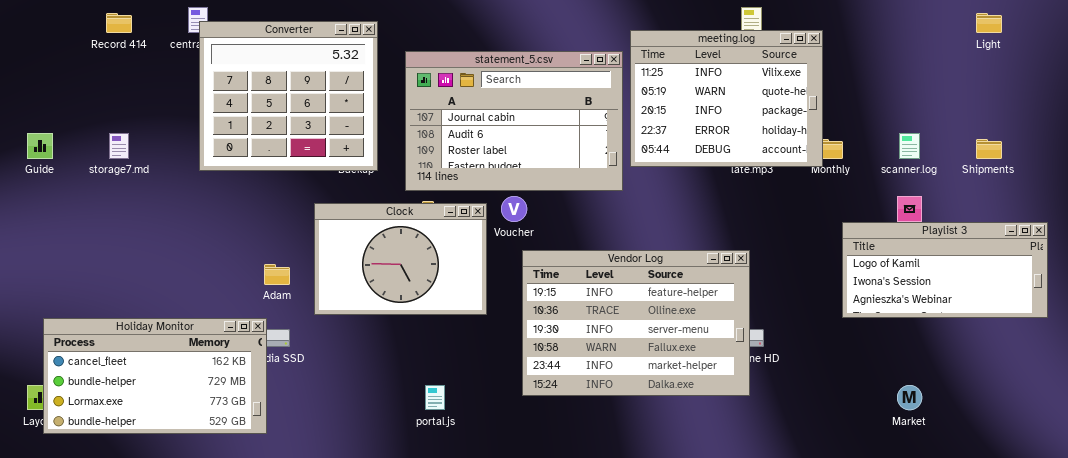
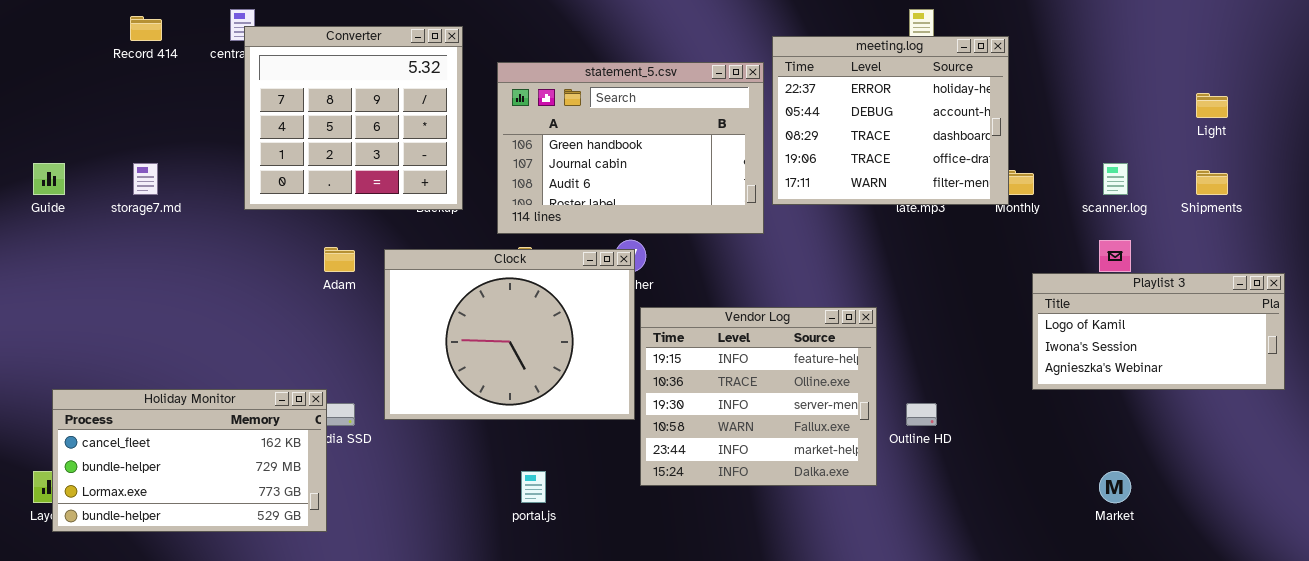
Light: [976,13,1002,33] -> [1196,93,1228,118], moved
meeting.log: [630,30,823,167] -> [772,36,1009,205], scrolled down 3 rows
statement_5.csv: [405,51,623,191] -> [497,62,764,234], scrolled up 1 row
Clock: [314,203,487,315] -> [384,249,635,420], resized
Vendor Log: [522,250,750,396] -> [640,307,877,486], resized
Adam: [264,264,290,285] -> [324,247,355,272], moved

